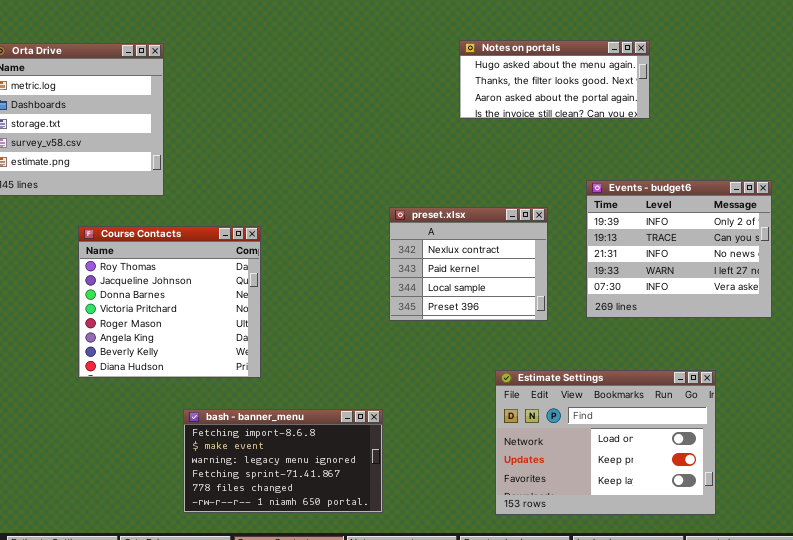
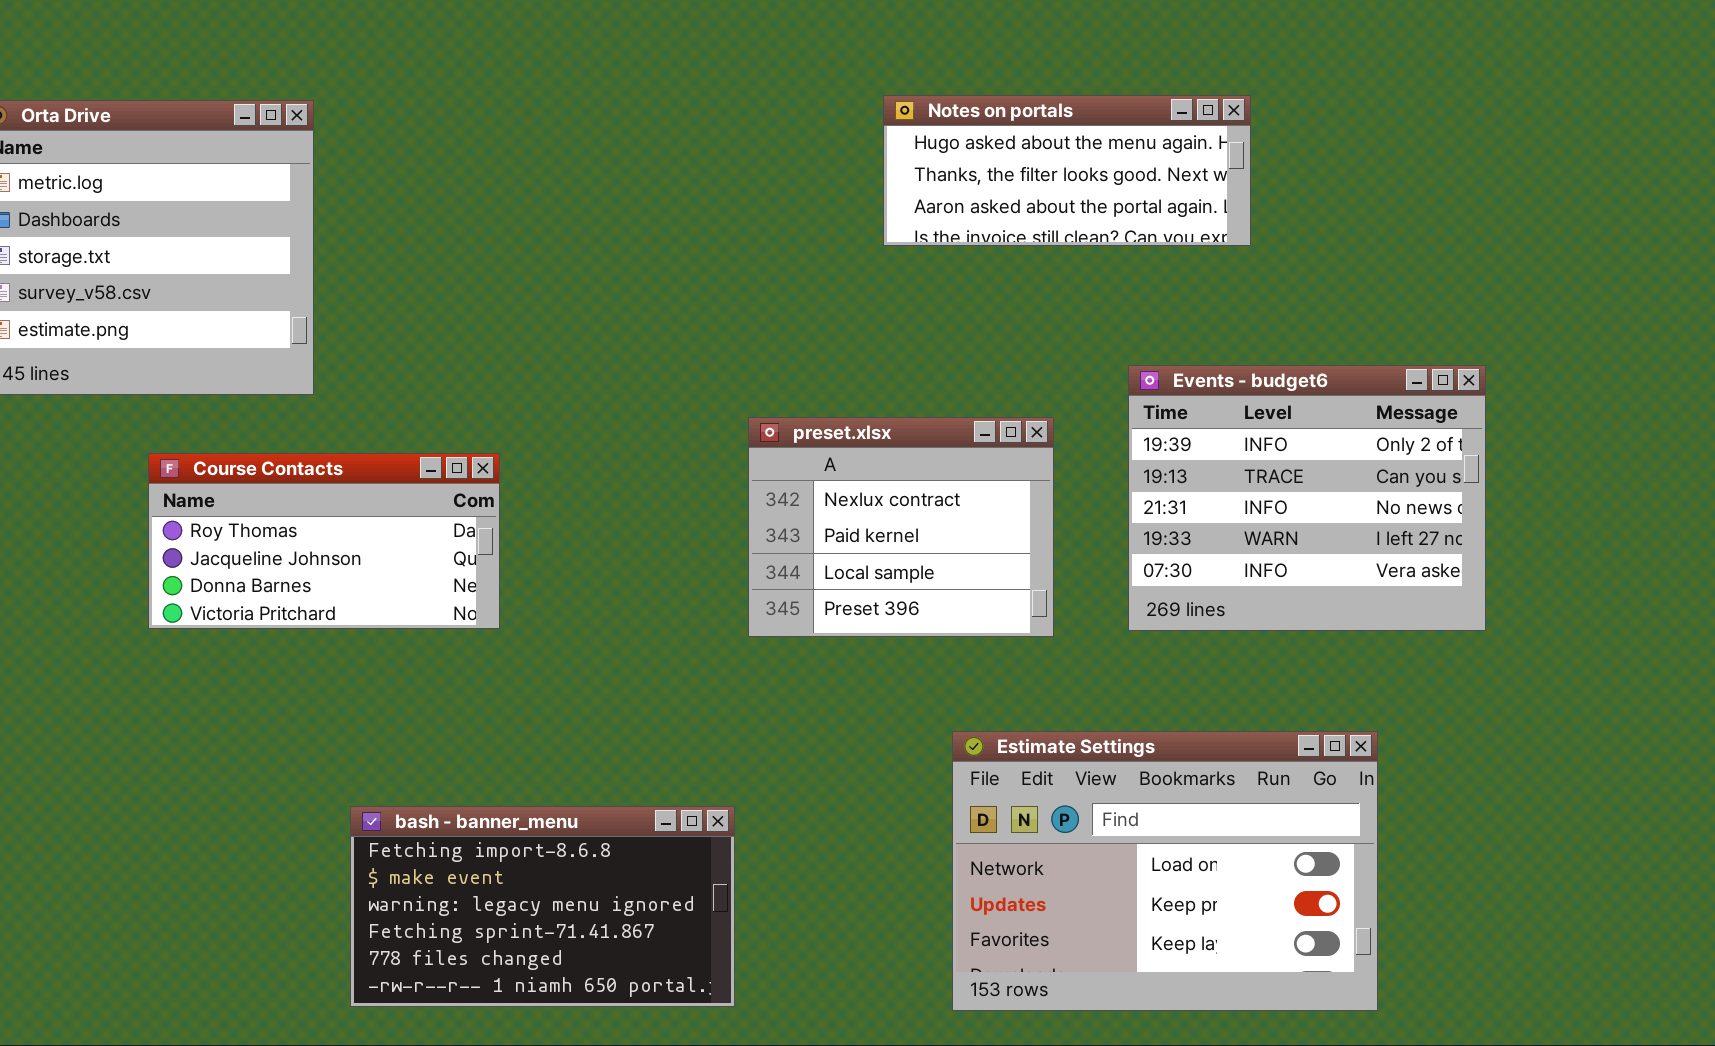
Course Contacts: [78,226,261,378] -> [148,453,500,629], resized

